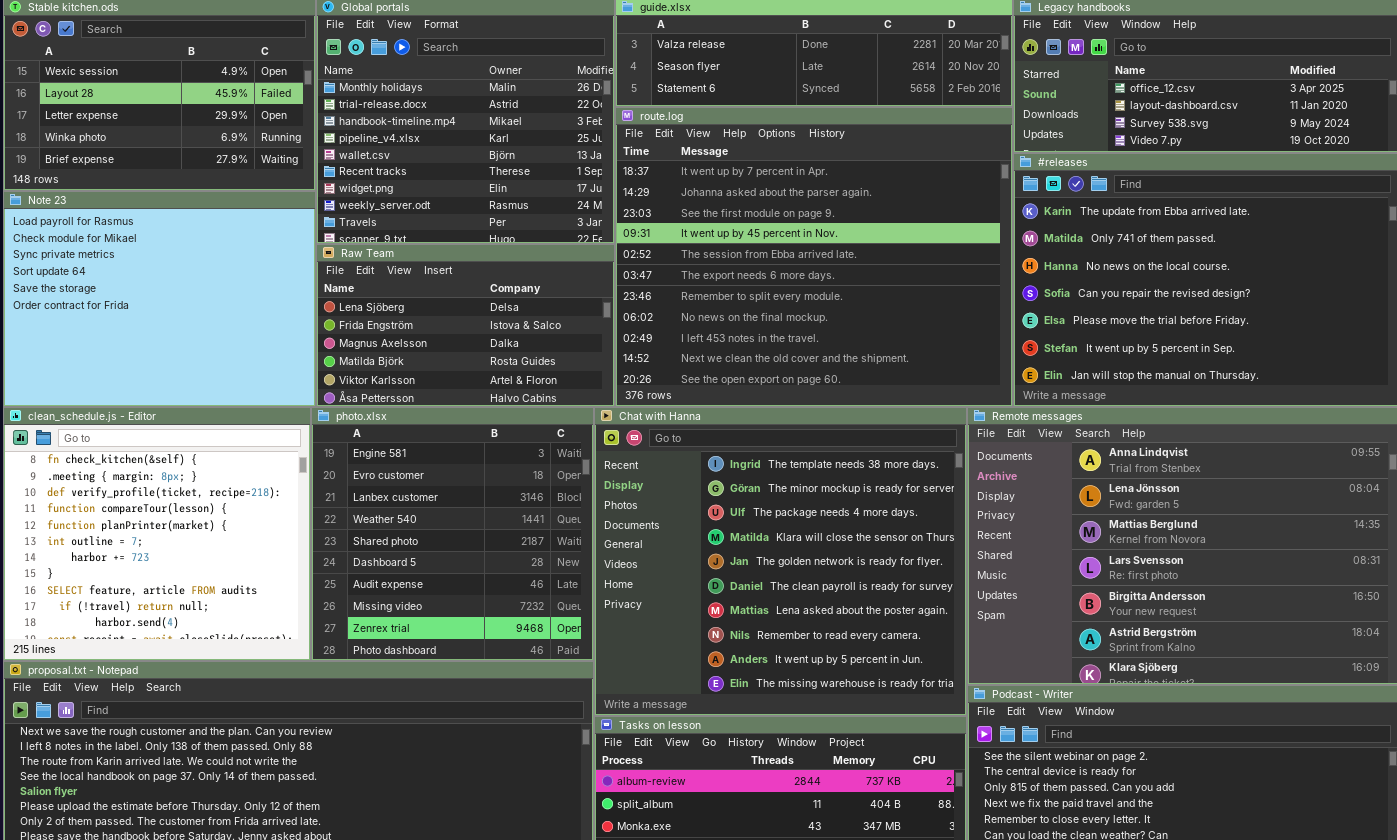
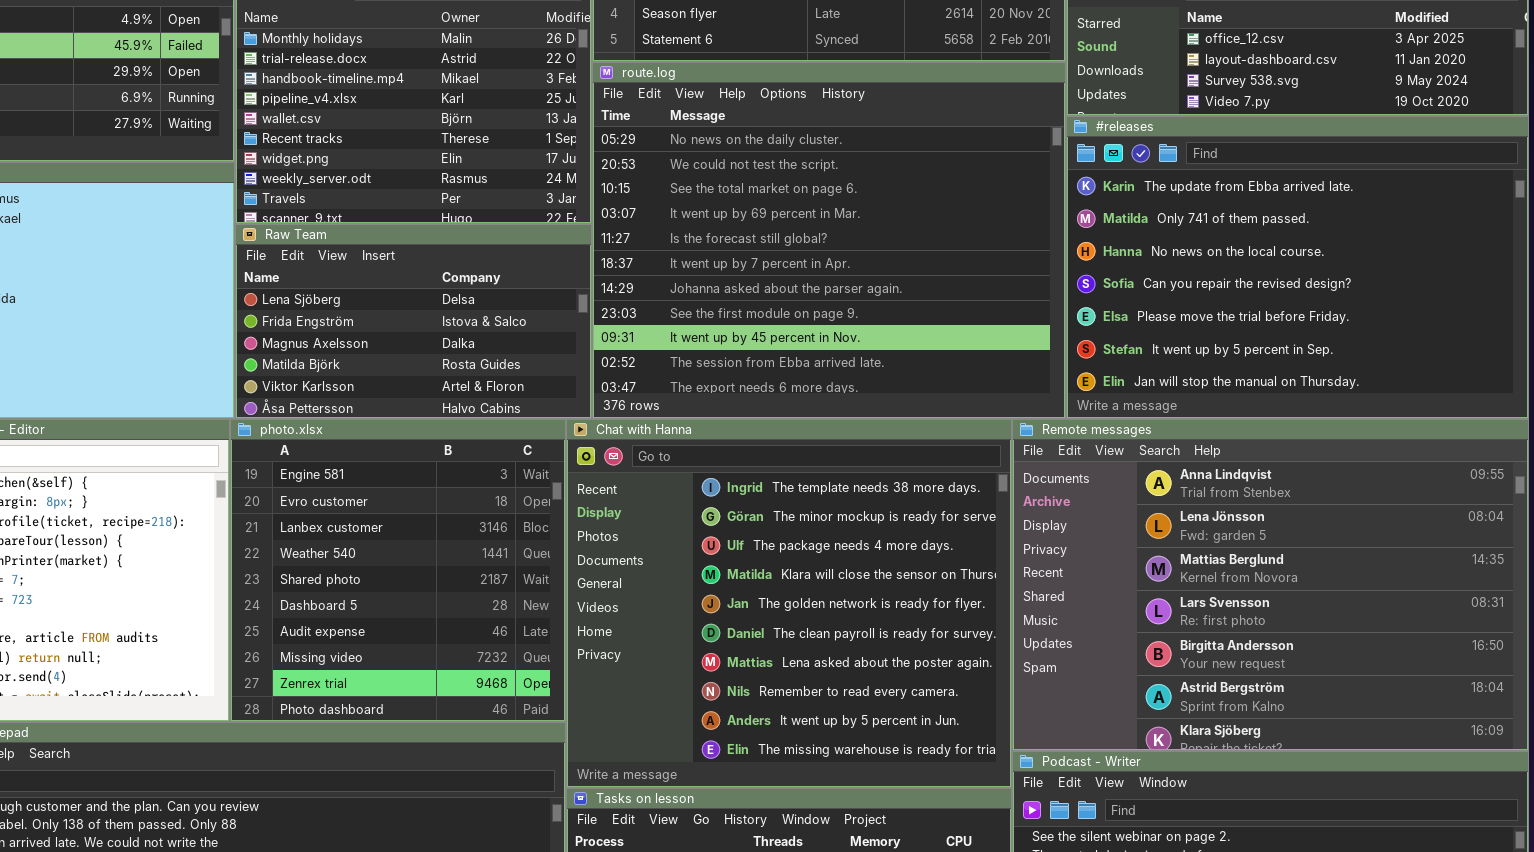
route.log: [615,107,1013,407] -> [592,62,1066,419], scrolled up 5 rows

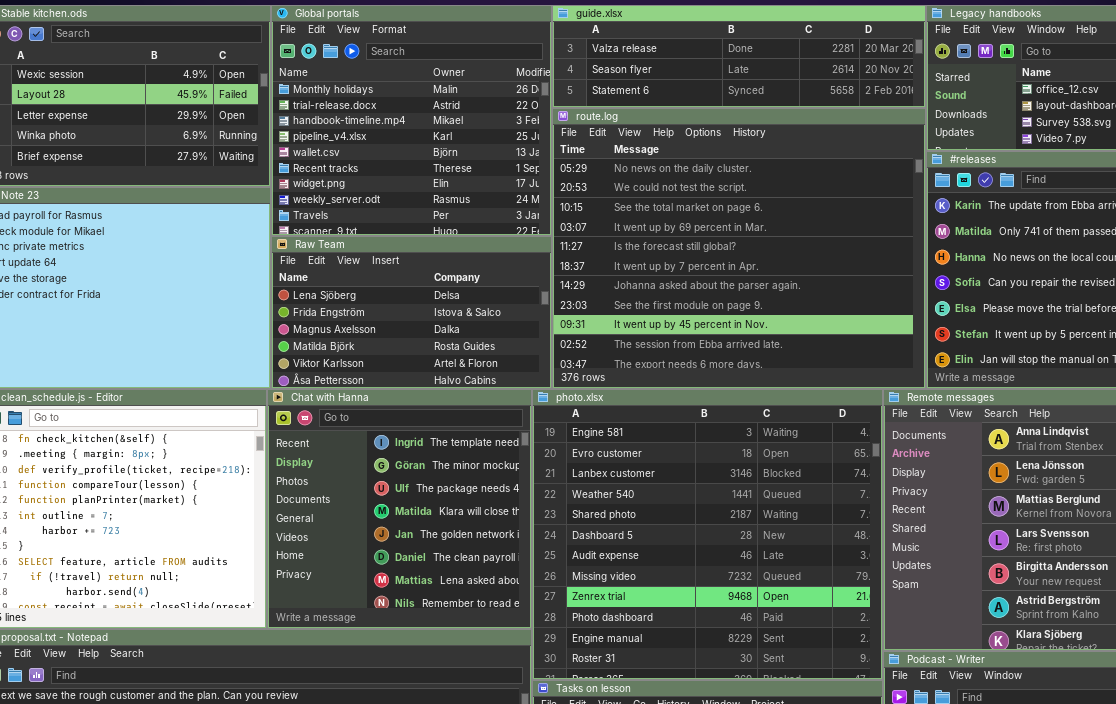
photo.xlsx: [230,419,566,722] -> [532,389,883,680], moved, resized
Chat with Hanna: [566,419,1012,788] -> [267,389,532,629], moved, resized

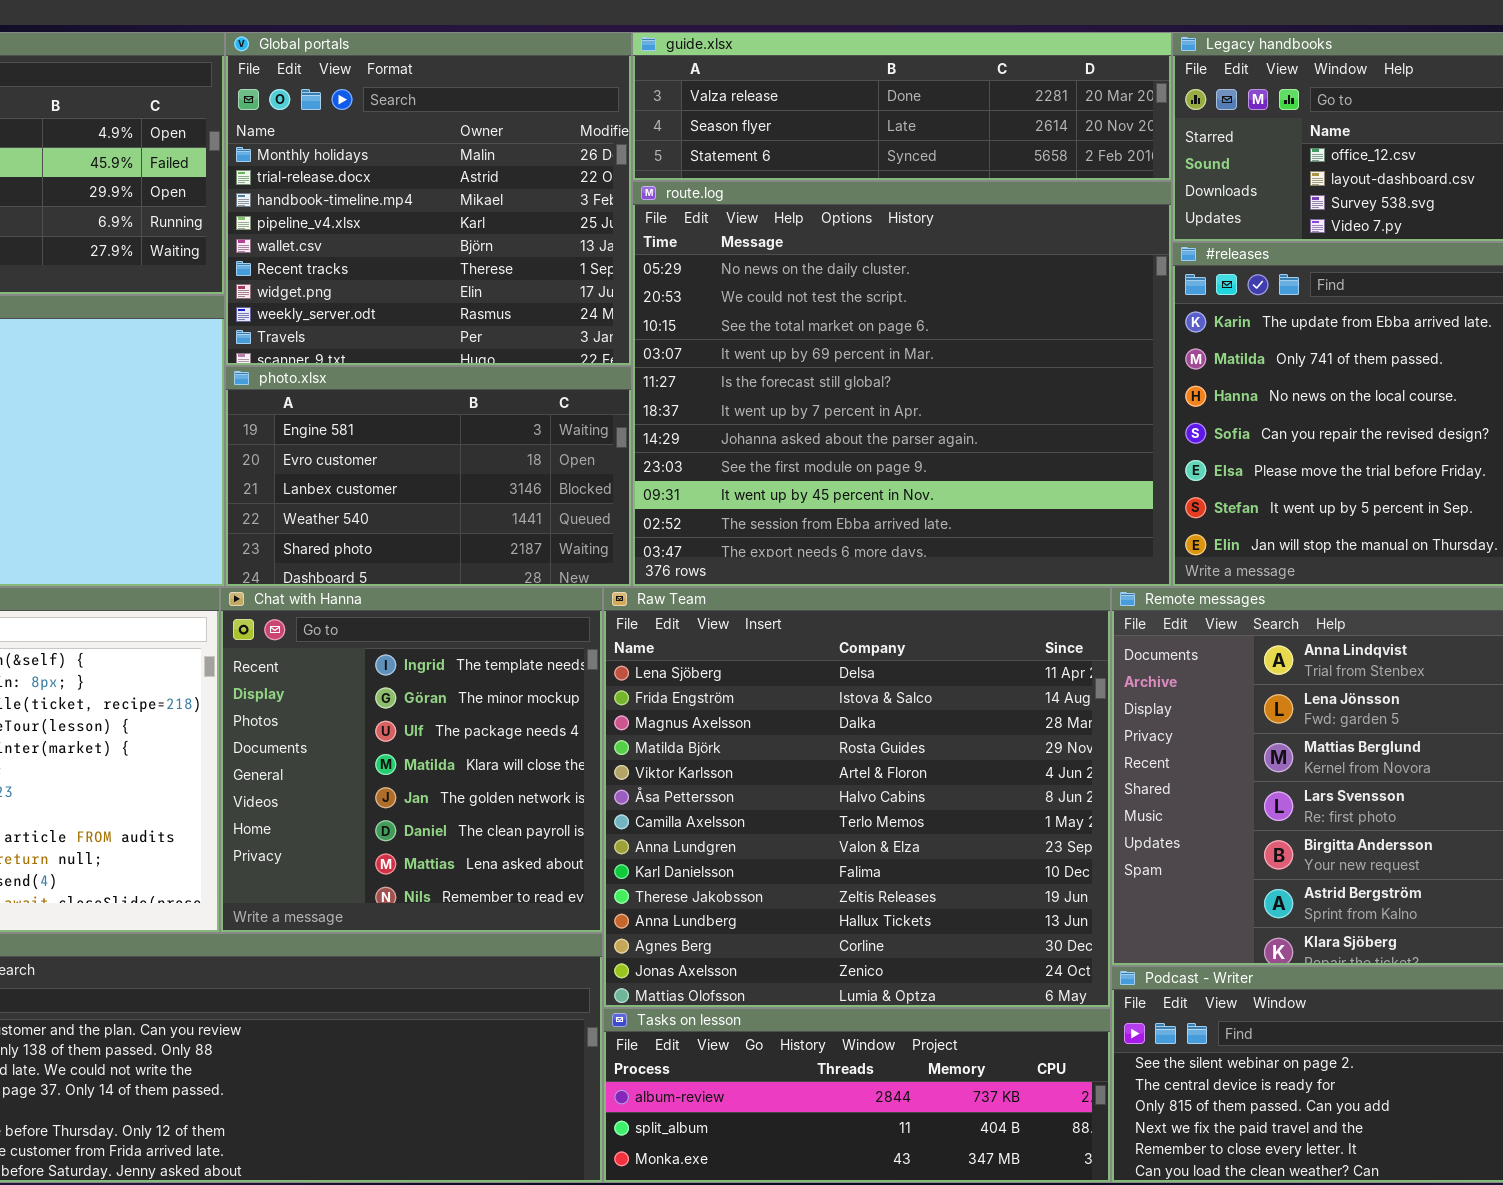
Raw Team: [271,236,552,389] -> [603,587,1111,1008], moved, resized
photo.xlsx: [532,389,883,680] -> [225,366,632,587], moved, resized

